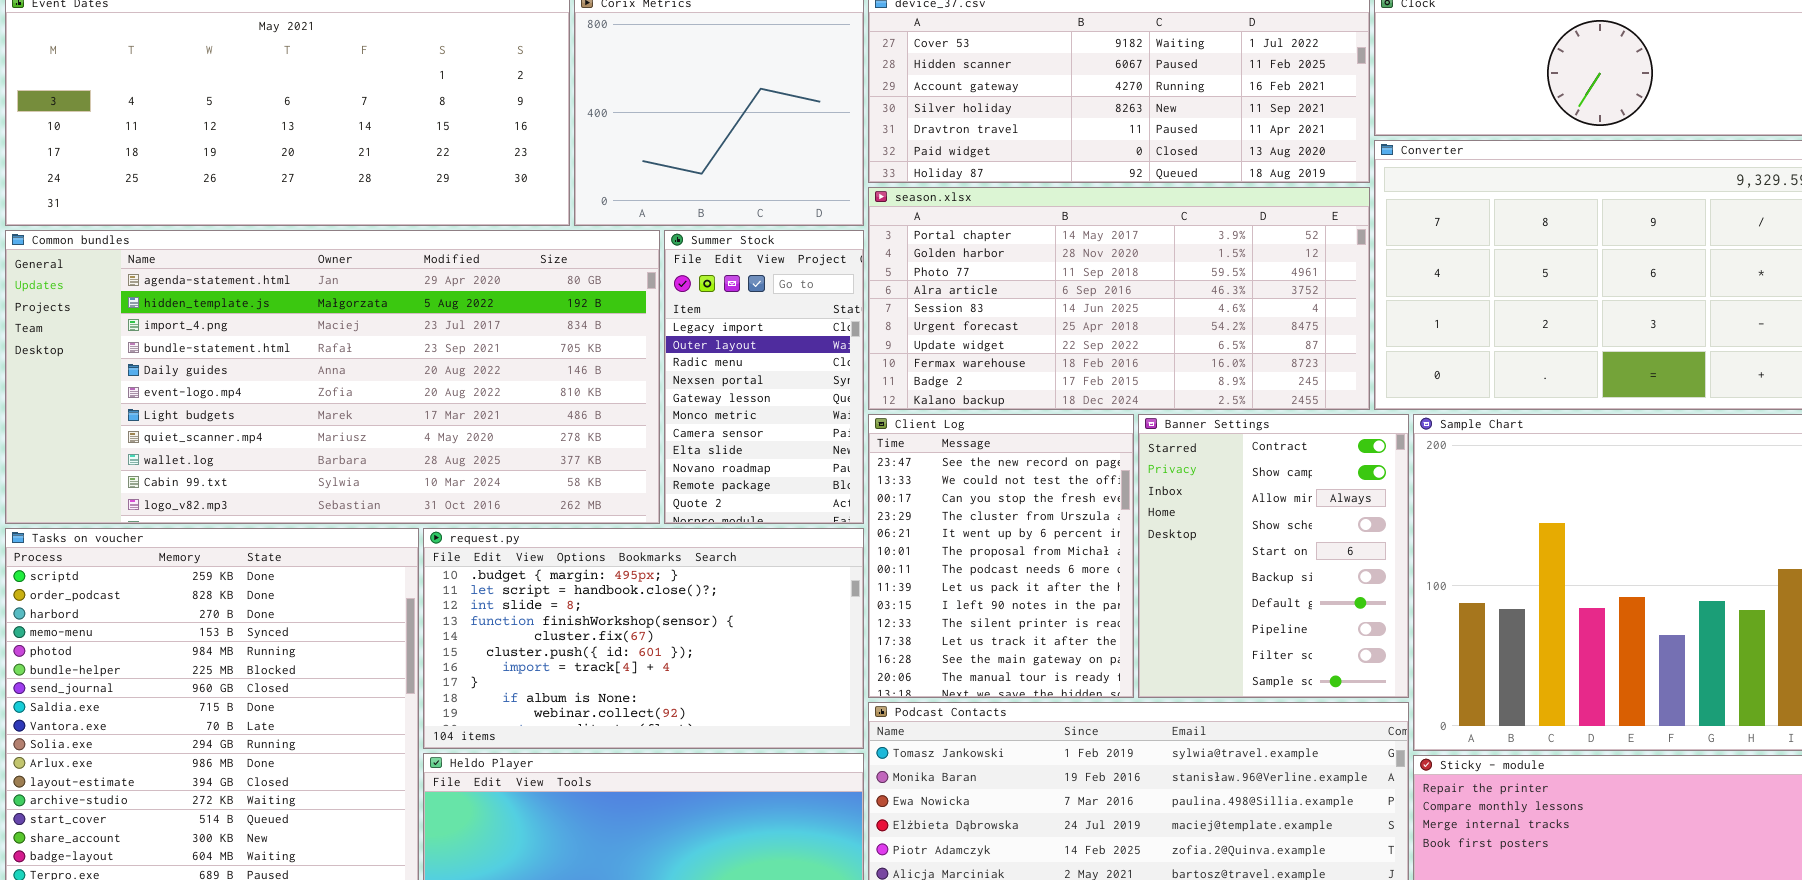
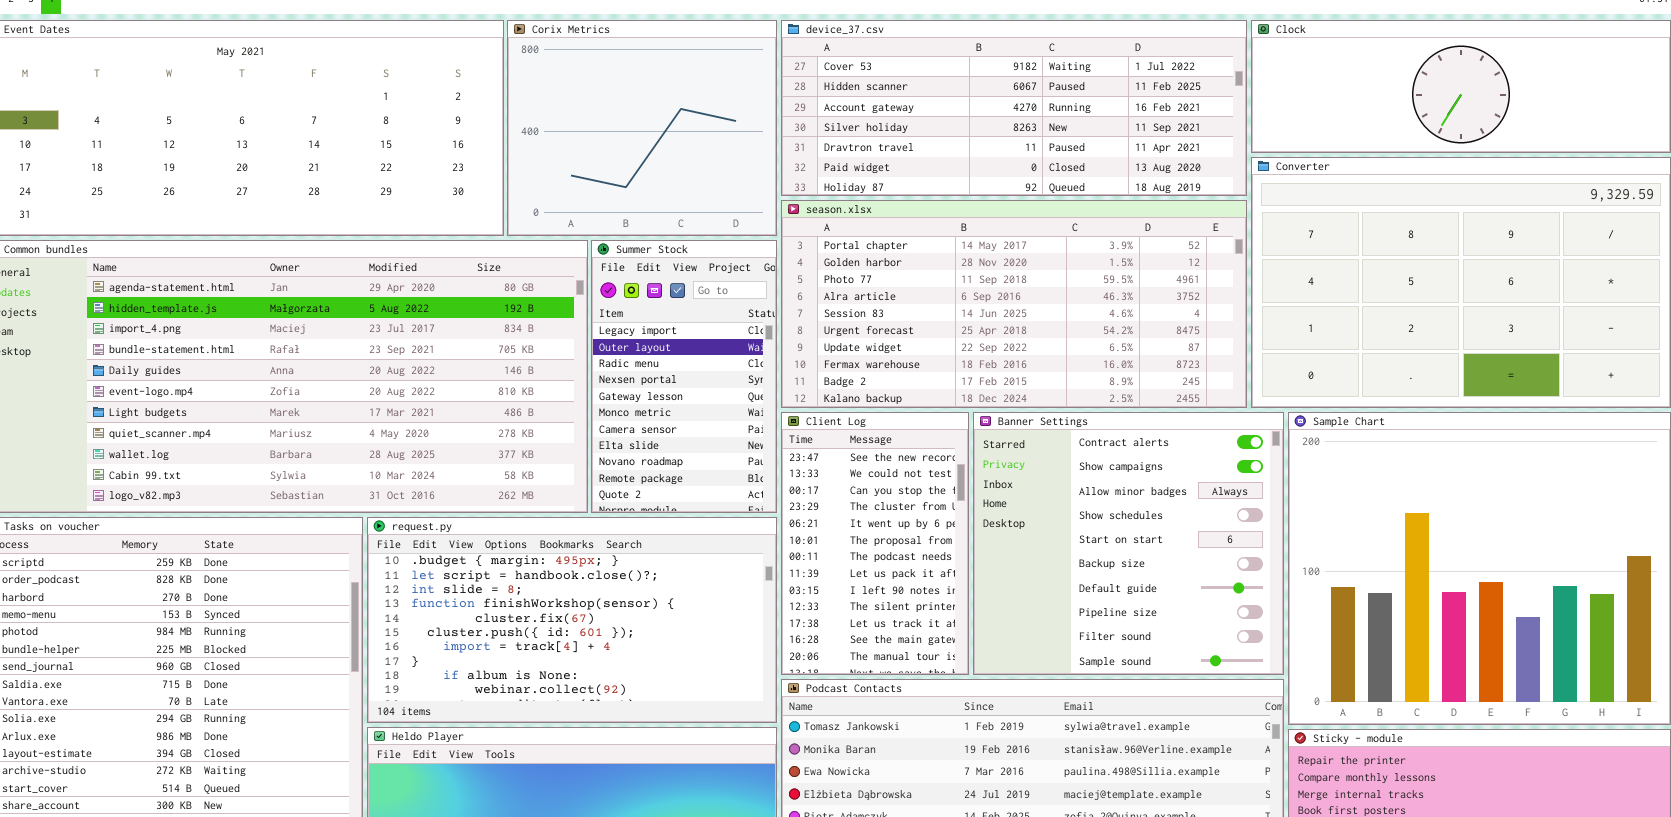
Client Log: [868,414,1134,698] -> [781,412,969,675], resized
Banner Settings: [1138,414,1409,698] -> [973,412,1284,675], resized

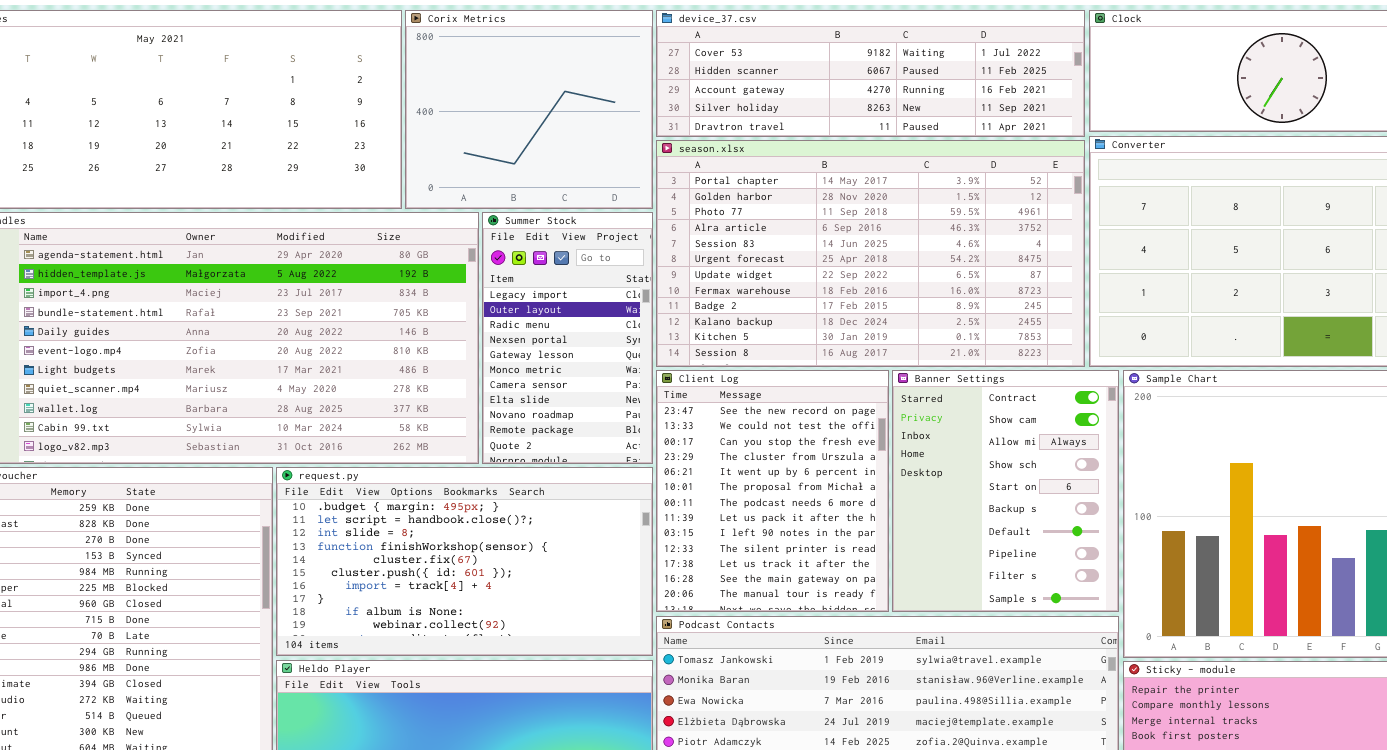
device_37.csv: [781,20,1247,196] -> [656,10,1085,137], resized
season.xlsx: [781,200,1247,408] -> [656,140,1085,367], resized
Client Log: [781,412,969,675] -> [656,370,889,612], resized
Banner Settings: [973,412,1284,675] -> [892,370,1119,612], resized

